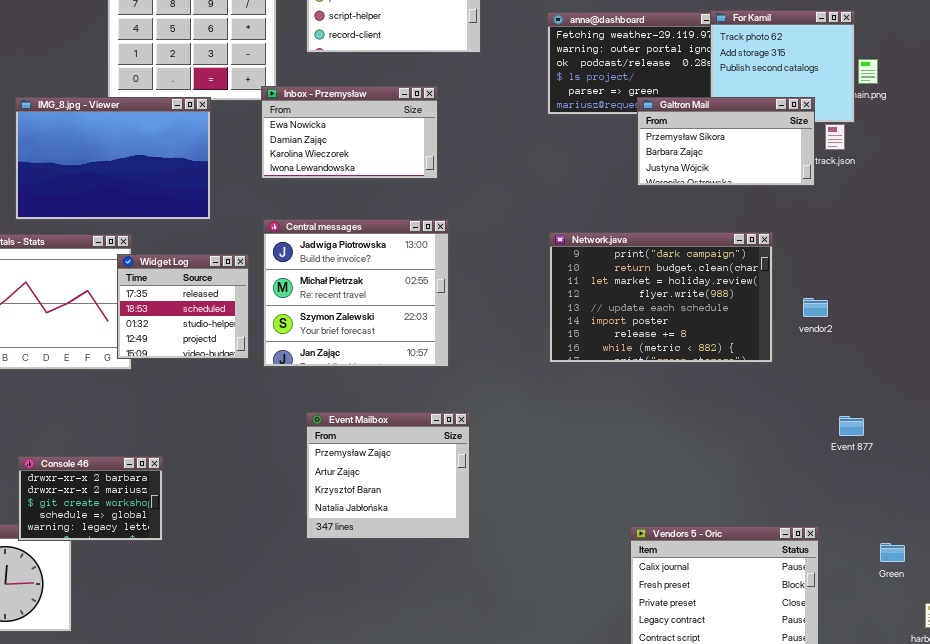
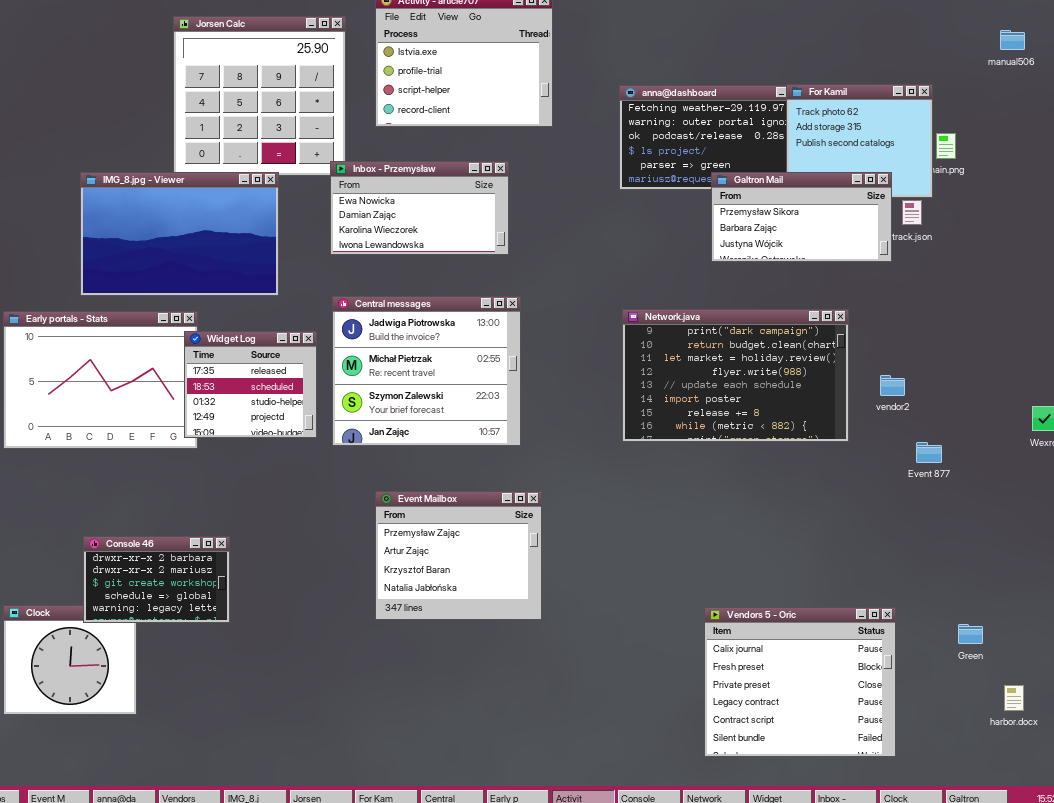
Event 877: [839,416,864,436] -> [916,442,942,463], moved

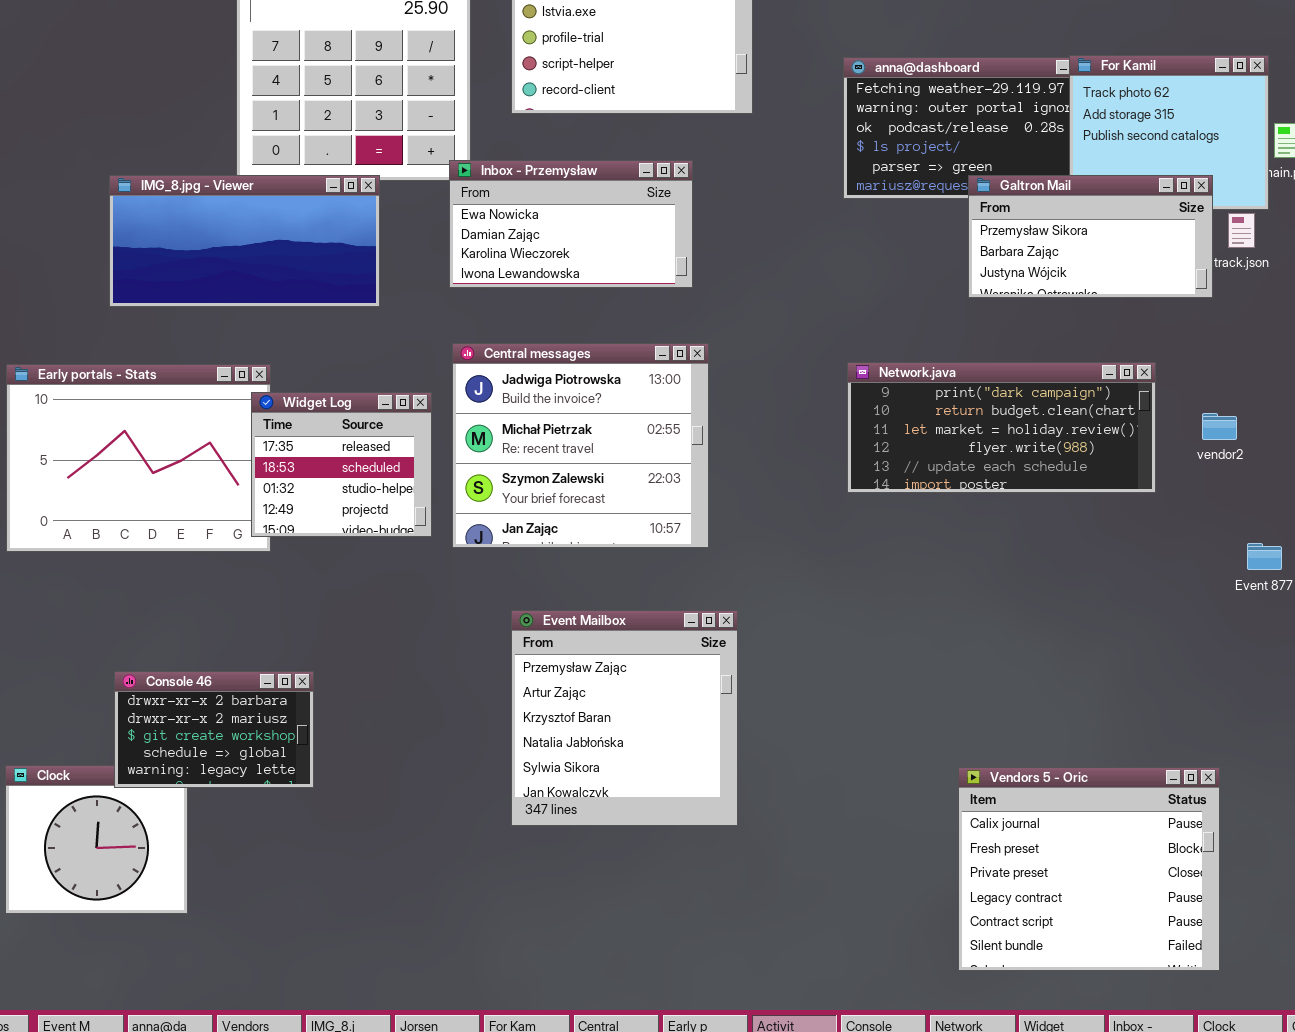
IMG_8.jpg - Viewer: [80,172,279,296] -> [109,175,380,307], resized
Network.java: [622,309,849,442] -> [847,362,1156,493], resized
vendor2: [880,375,905,396] -> [1202,413,1237,440], moved
Event Mailbox: [375,491,542,620] -> [511,610,738,826], resized

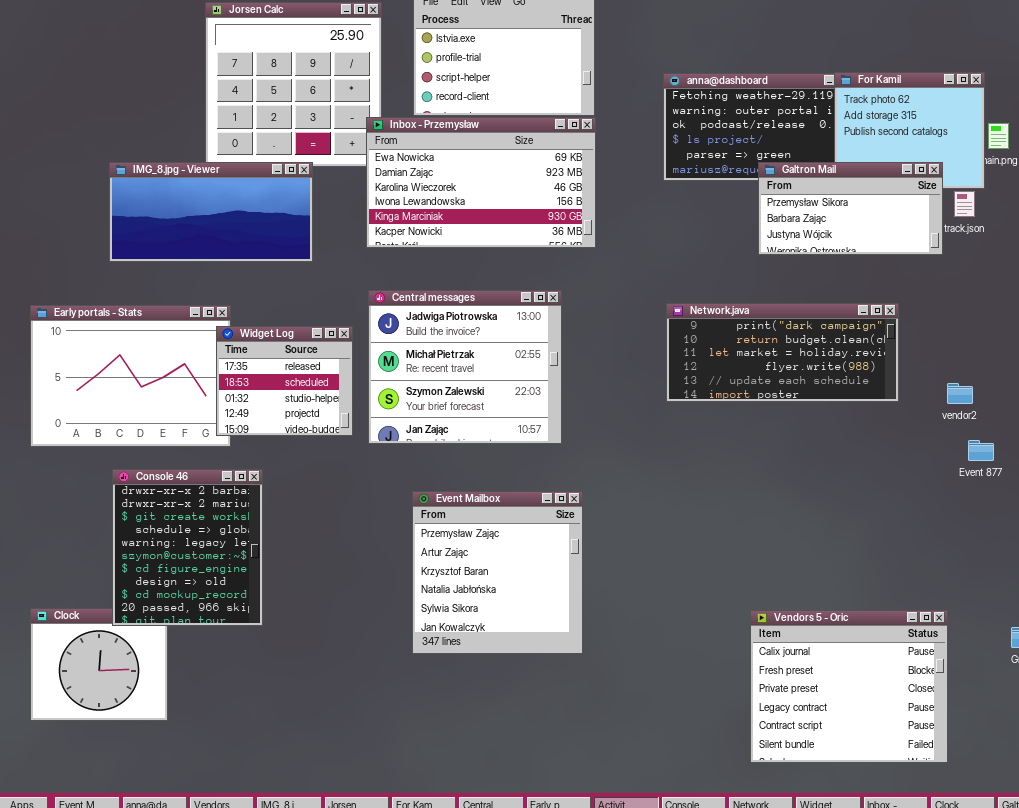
Inbox - Przemysław: [449,160,693,288] -> [366,117,596,248], resized
vendor2: [1202,413,1237,440] -> [947,383,973,404], moved
Console 46: [114,671,314,788] -> [112,469,263,626], resized

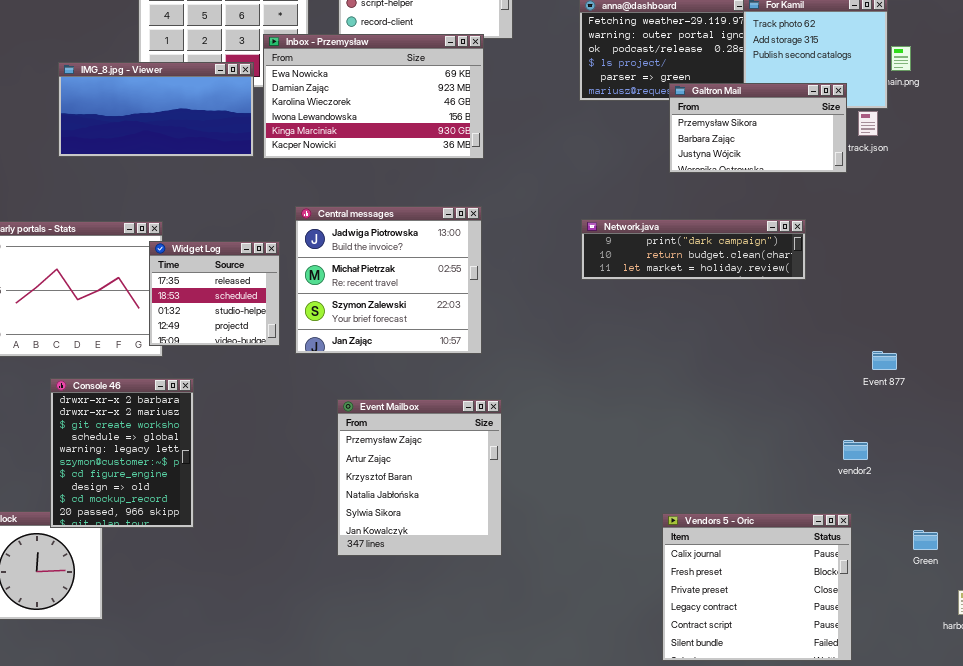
Inbox - Przemysław: [366,117,596,248] -> [263,34,484,159], moved
IMG_8.jpg - Viewer: [109,162,313,262] -> [58,62,254,157], moved
Network.java: [666,303,899,402] -> [581,219,806,280], resized
vendor2: [947,383,973,404] -> [843,440,868,460], moved

